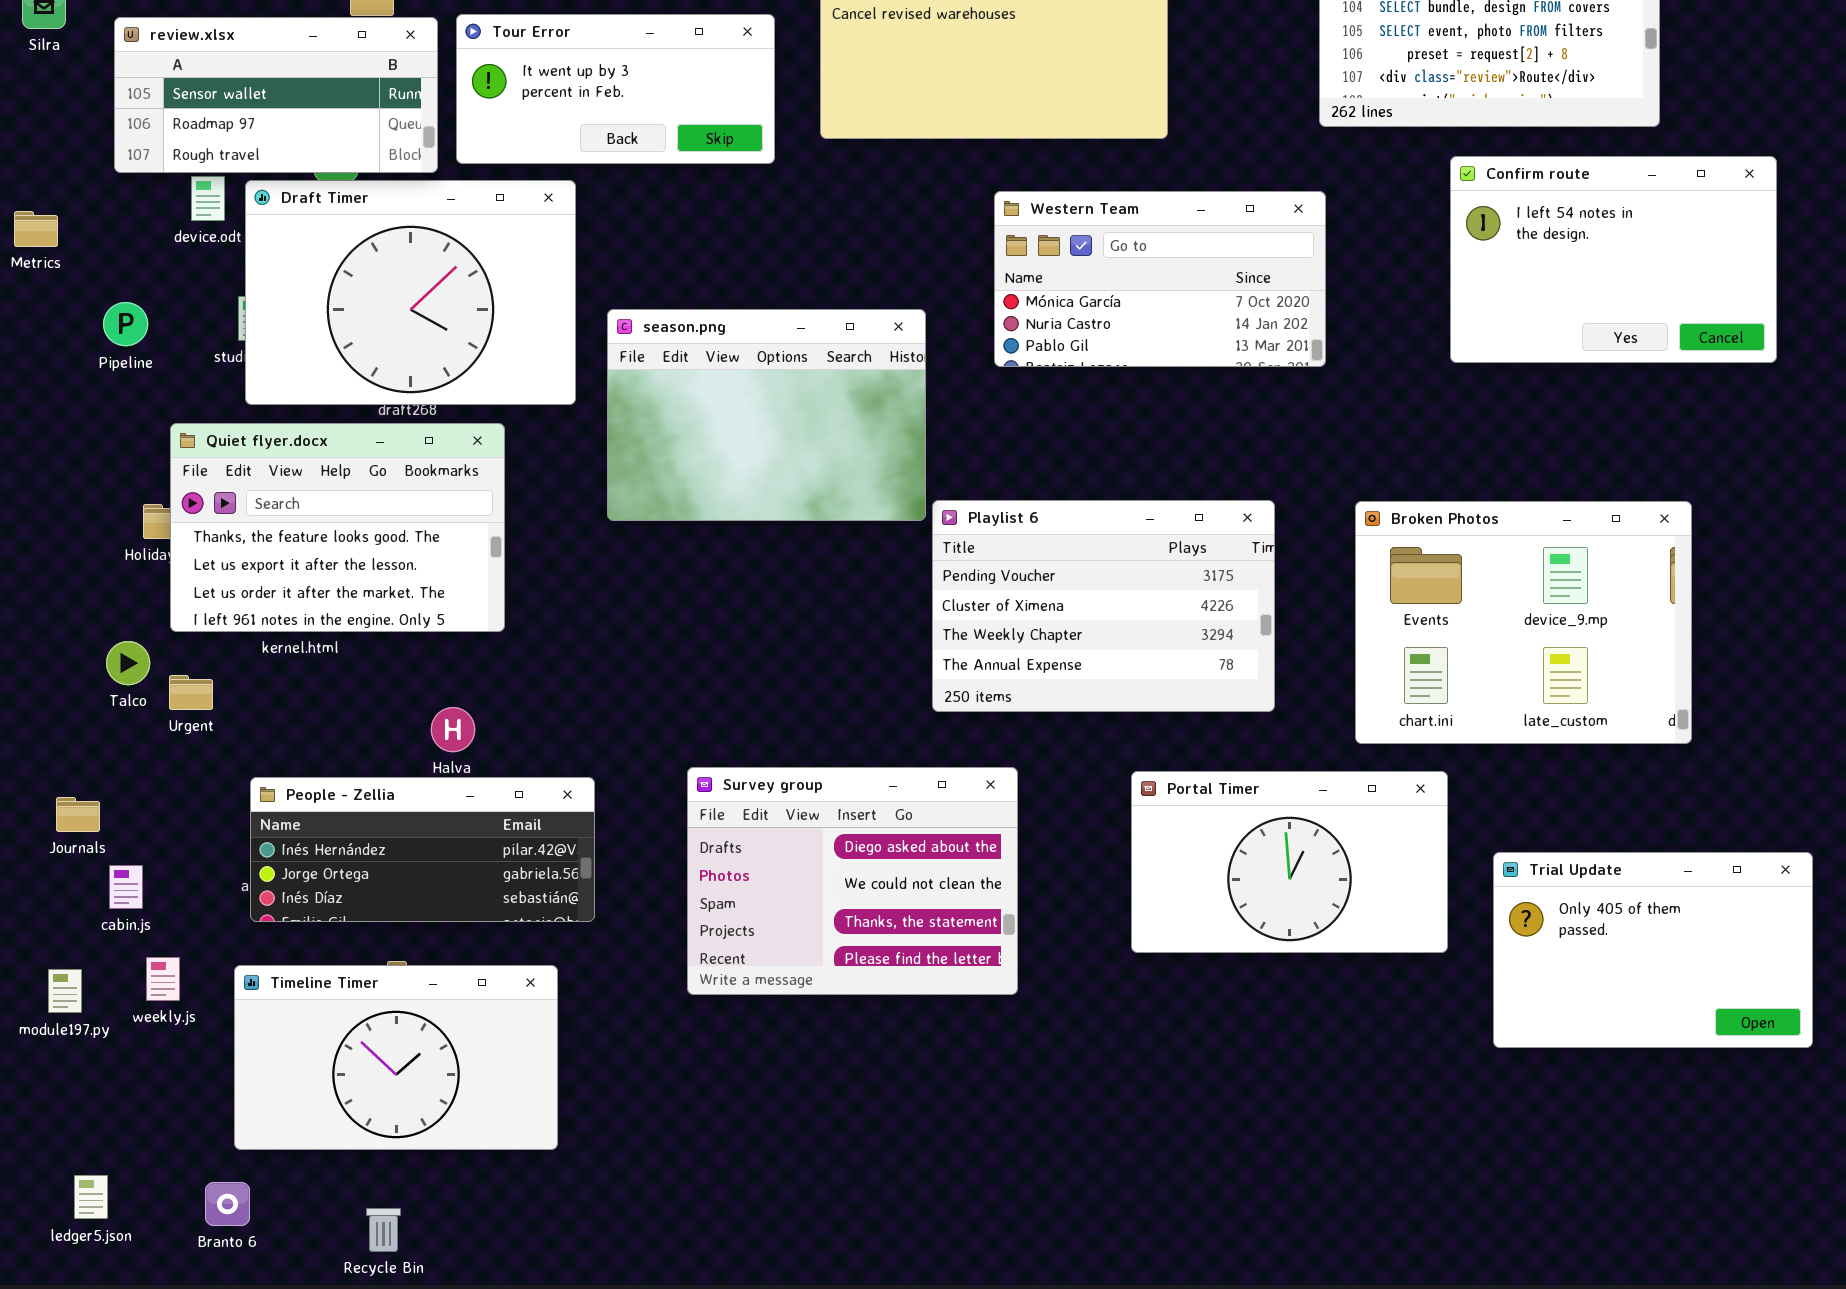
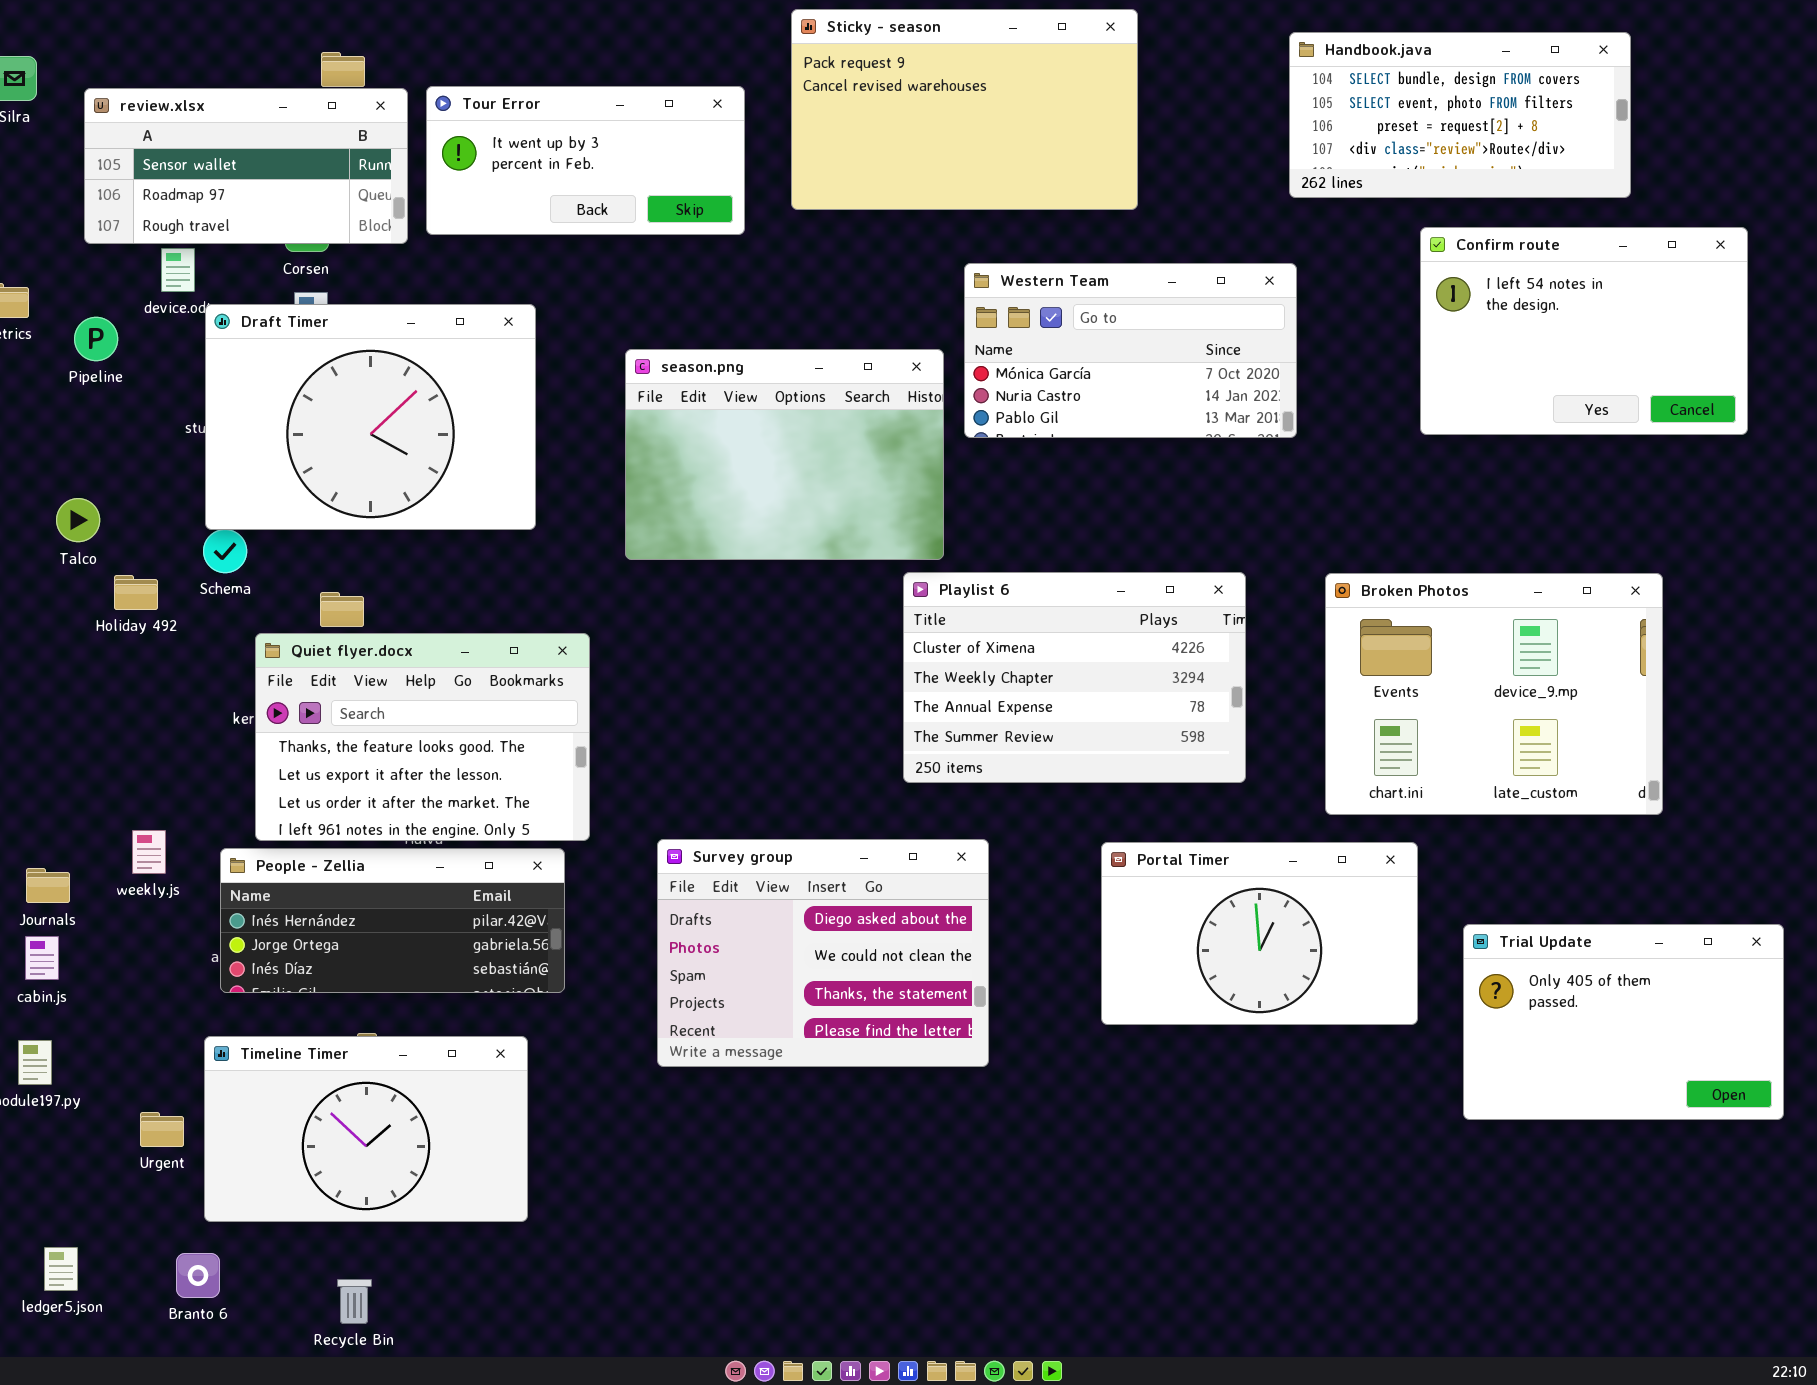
Draft Timer: [245,180,576,405] -> [205,304,536,530], moved
Pipeline: [103,302,148,346] -> [74,317,118,361], moved
season.png: [607,309,926,521] -> [625,349,944,560], moved
Quiet flyer.docx: [170,423,505,632] -> [255,633,590,841], moved
Playlist 6: [932,500,1275,712] -> [903,572,1246,783], scrolled down 1 row
Talco: [106,641,150,685] -> [56,498,100,542], moved
Urgent: [169,675,213,710] -> [140,1112,184,1147], moved
cabin.js: [109,865,143,909] -> [25,936,59,980], moved
weekly.js: [146,957,180,1001] -> [132,830,166,874], moved

